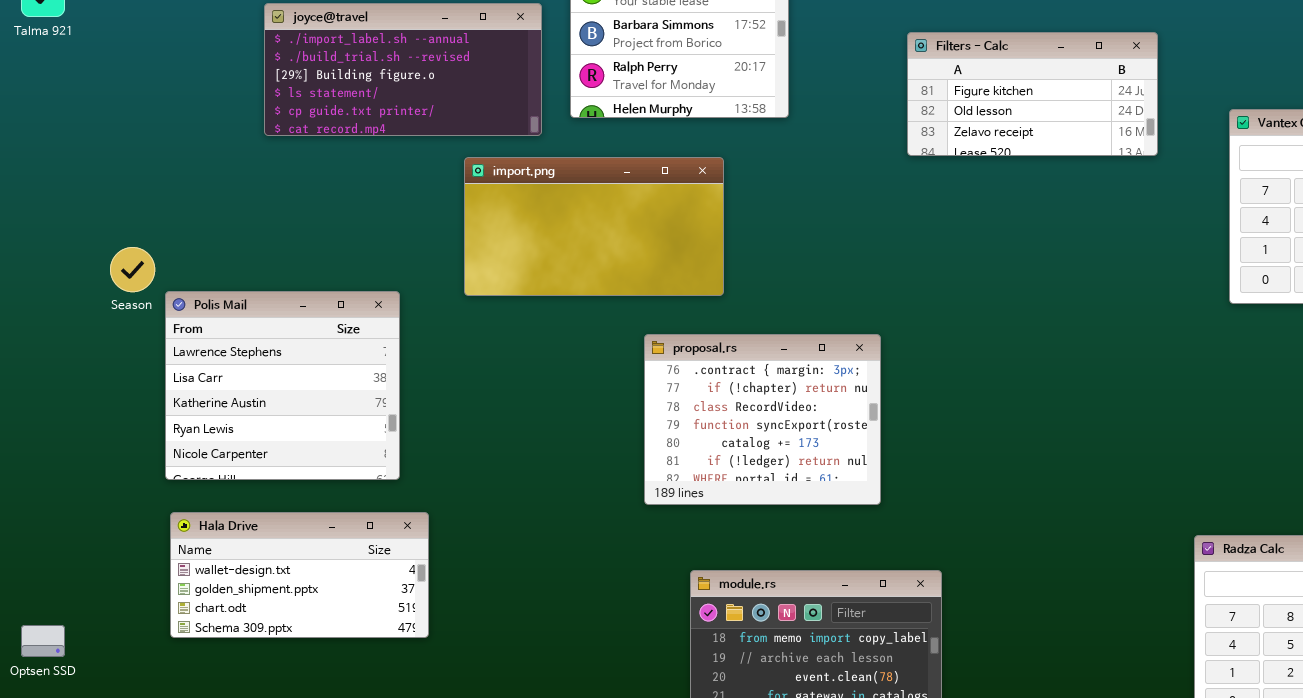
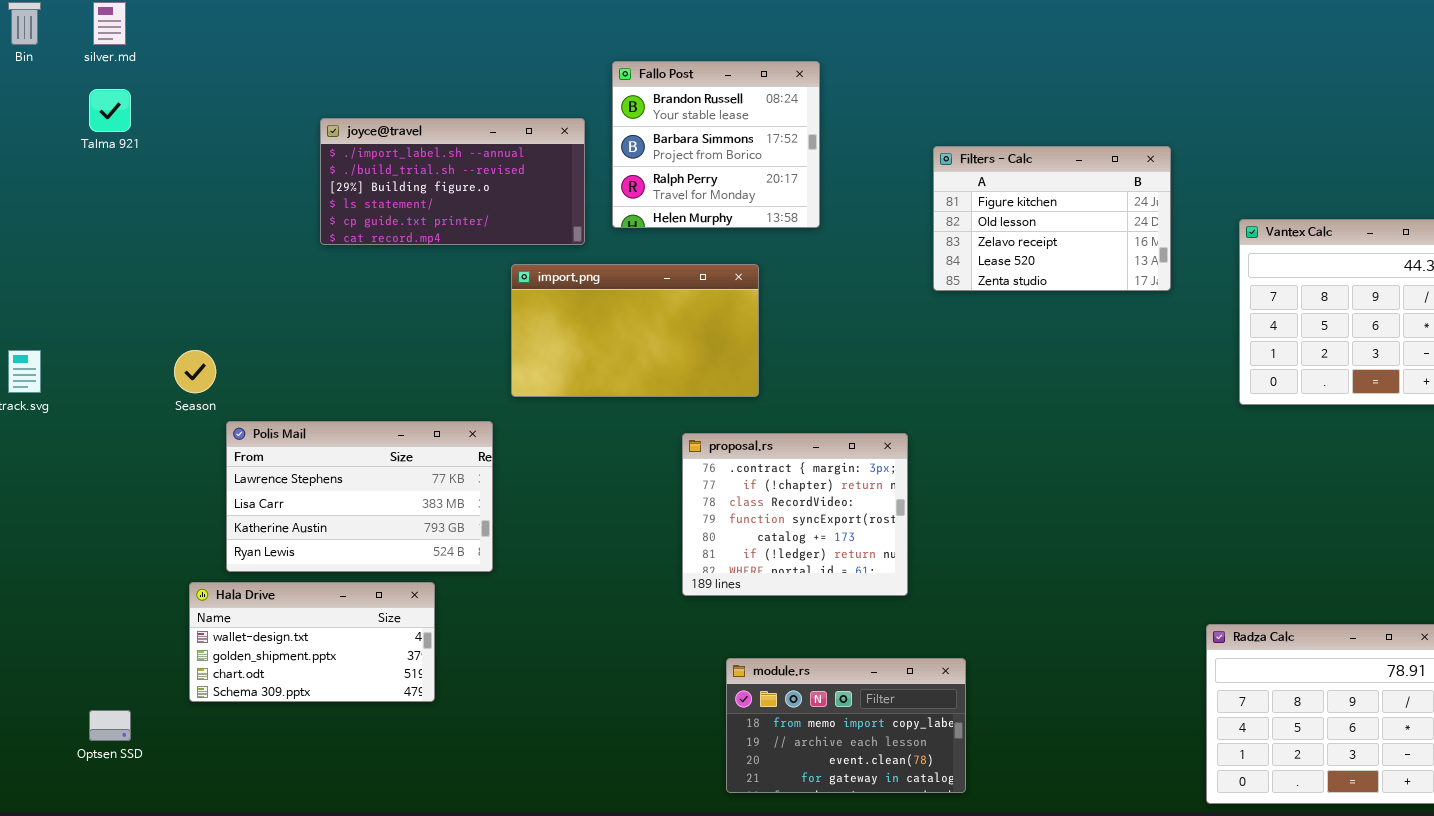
Filters - Calc: [907,32,1158,156] -> [933,146,1171,291], resized
Polis Mail: [165,291,400,480] -> [226,421,493,572], resized
Hala Drive: [170,512,429,638] -> [189,582,435,702], moved

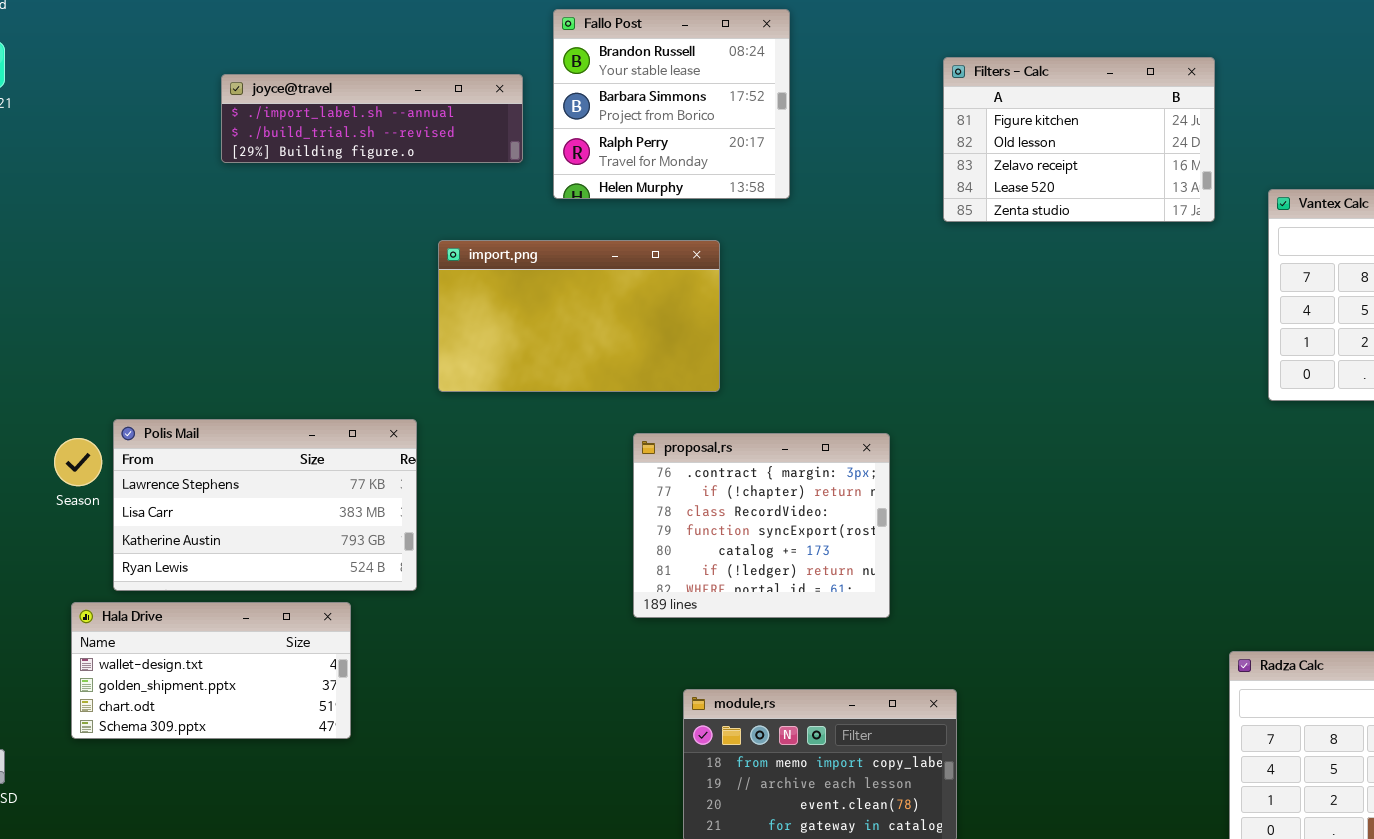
joyce@travel: [320,118,585,245] -> [221,74,523,163], resized
Filters - Calc: [933,146,1171,291] -> [943,57,1215,222], moved
Season: [174,350,216,393] -> [54,438,102,486], moved

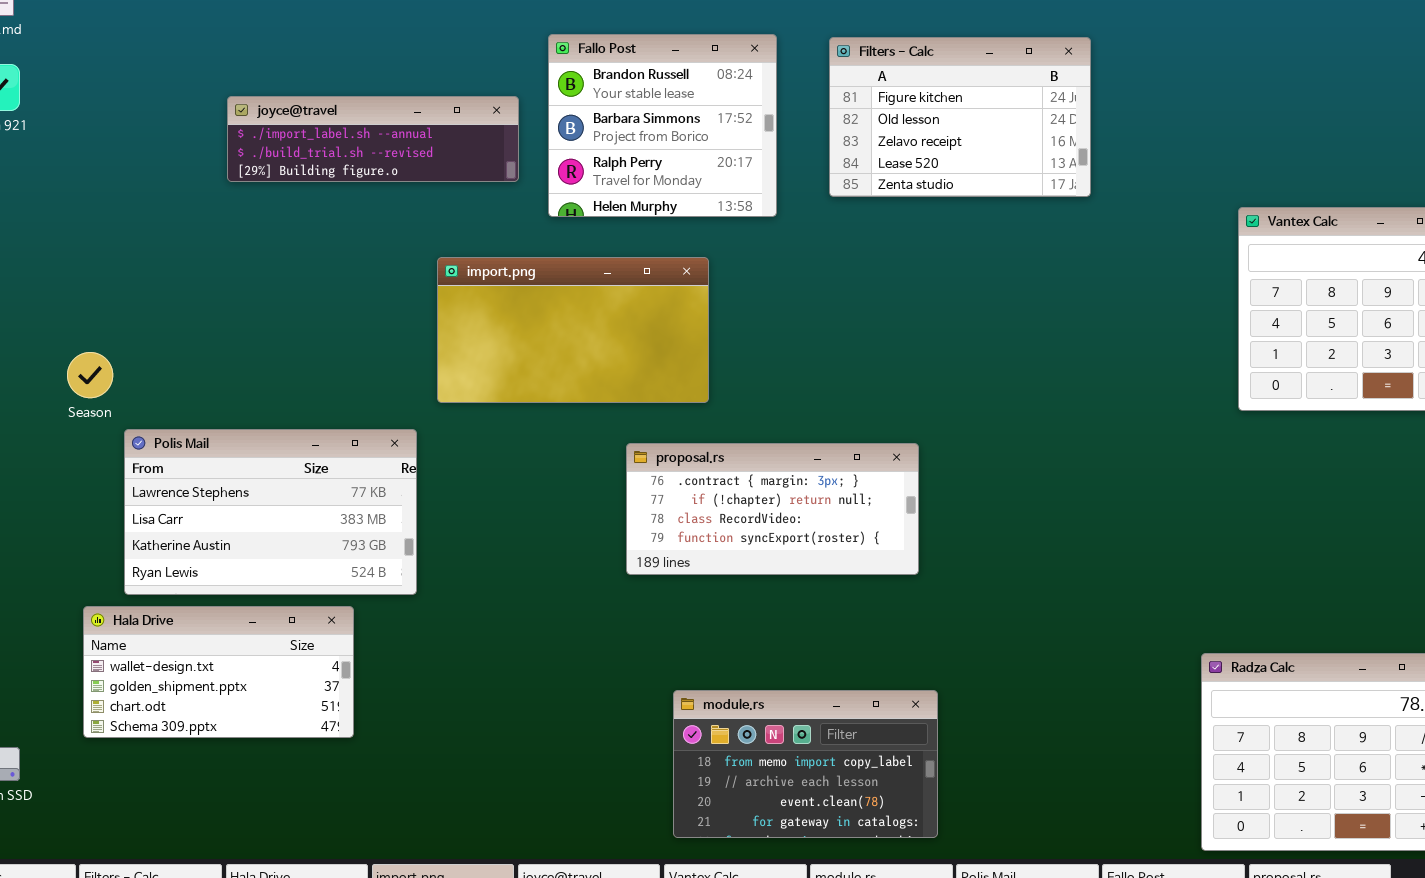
Filters - Calc: [943,57,1215,222] -> [829,37,1091,197], moved
proposal.rs: [633,433,890,618] -> [626,443,919,575], resized
Season: [54,438,102,486] -> [67,352,113,398], moved

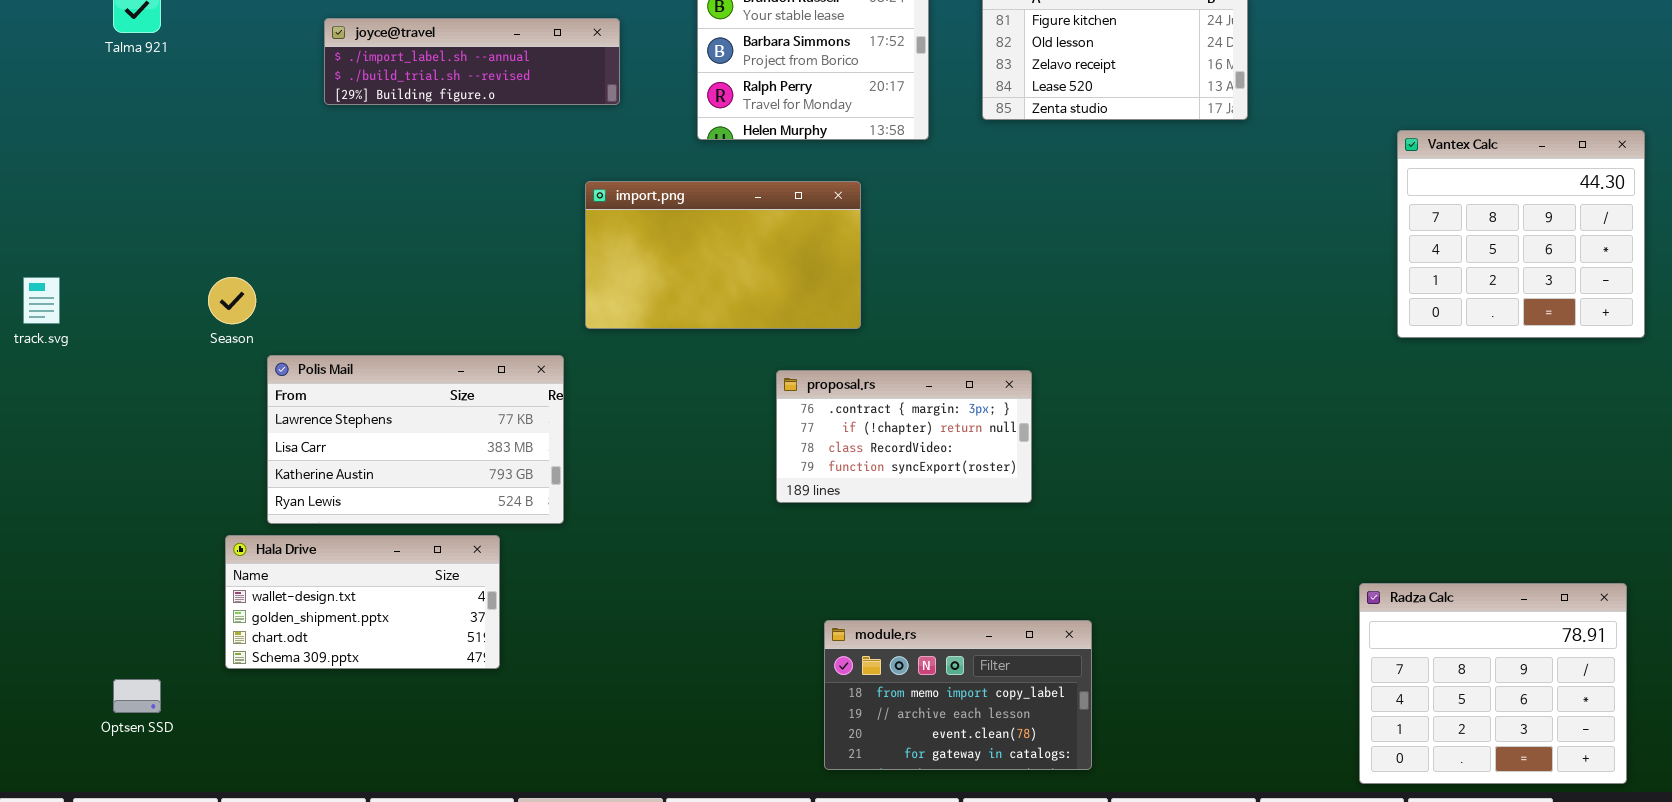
joyce@travel: [227,96,519,182] -> [324,18,620,105], moved
proposal.rs: [626,443,919,575] -> [776,370,1032,503], resized

